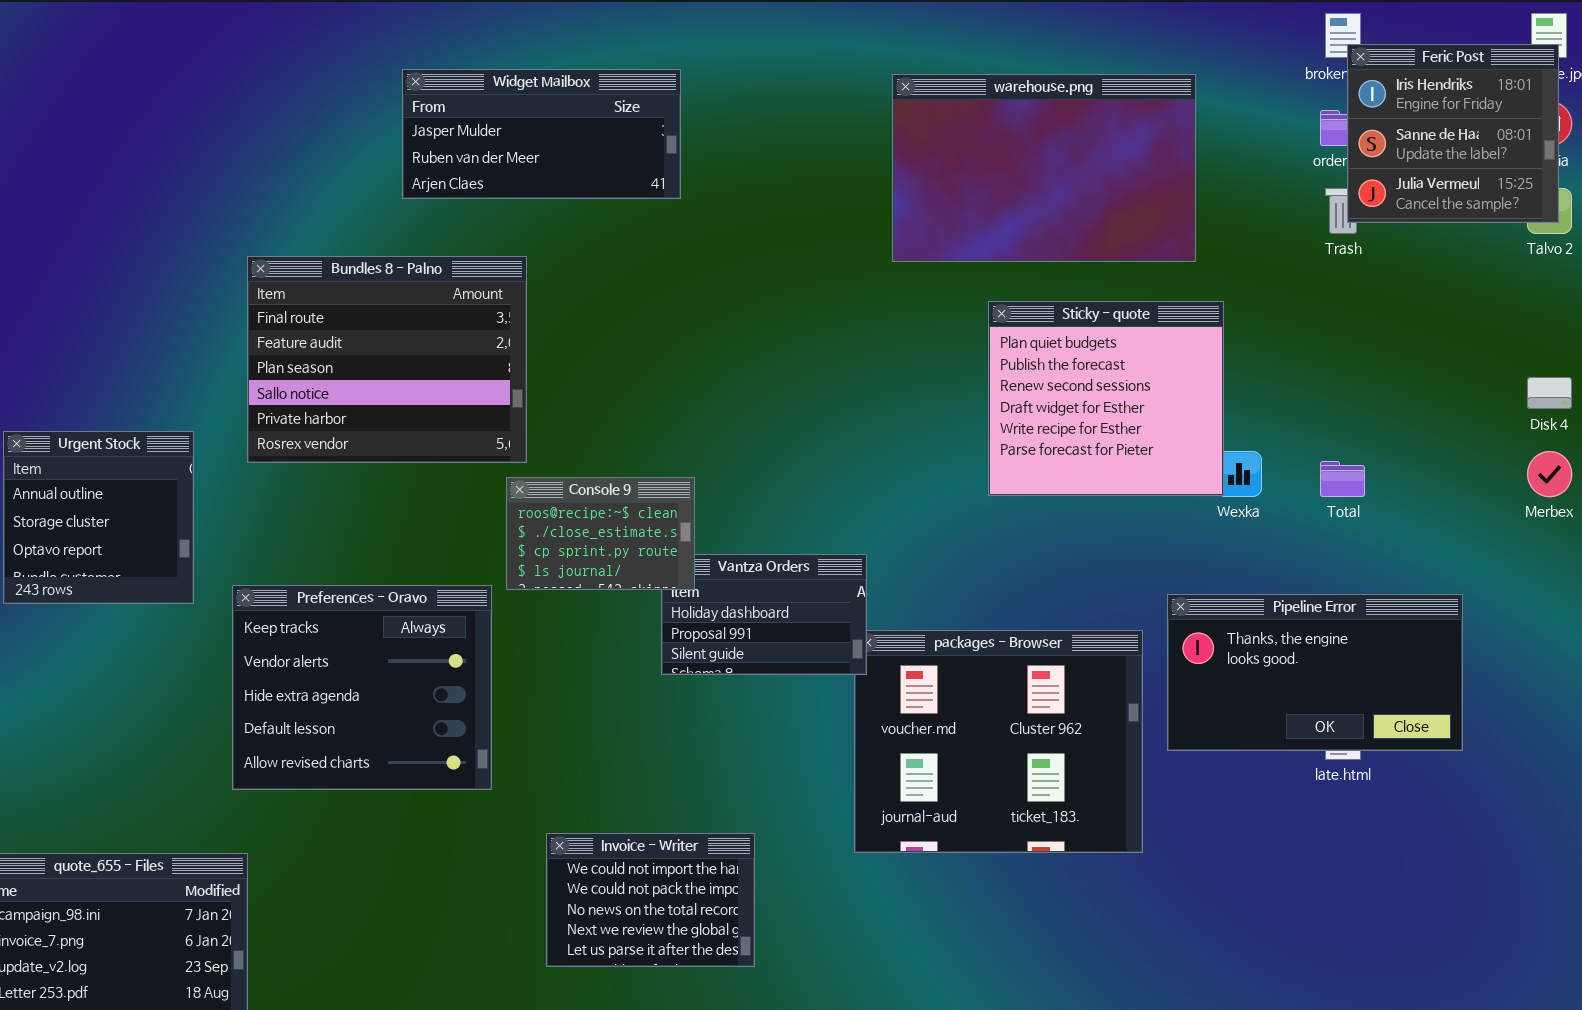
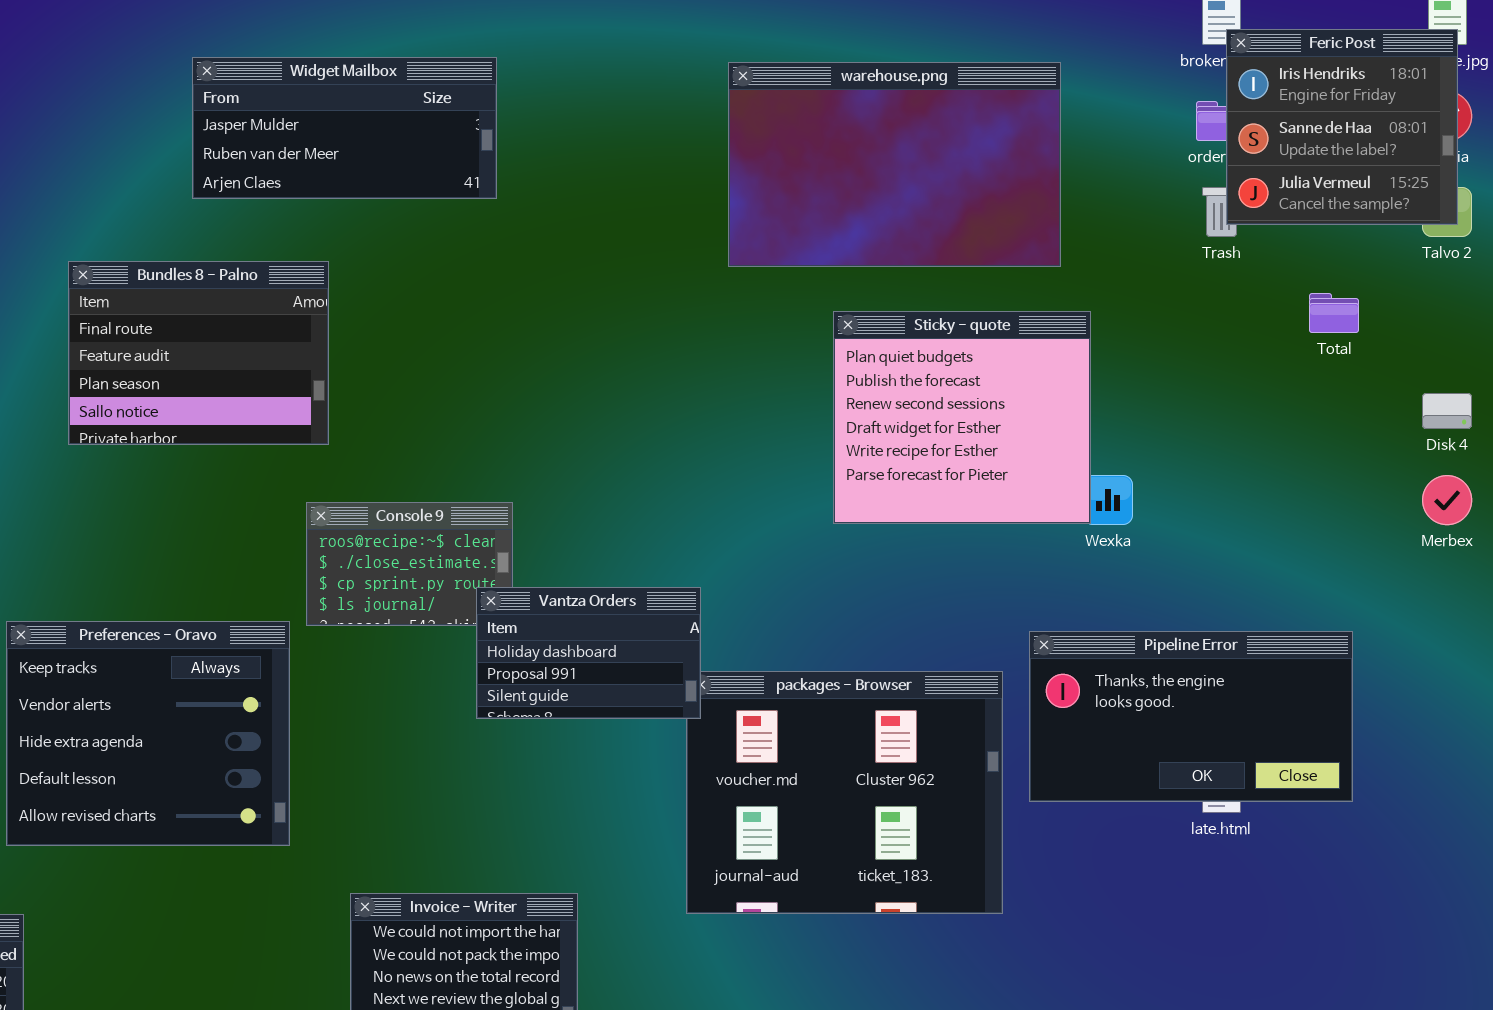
Bundles 8 - Palno: [247,256,527,463] -> [68,261,329,445], resized
Total: [1320,461,1365,497] -> [1309,293,1359,333], moved
Vantza Orders: [661,554,867,675] -> [476,587,701,719], raised

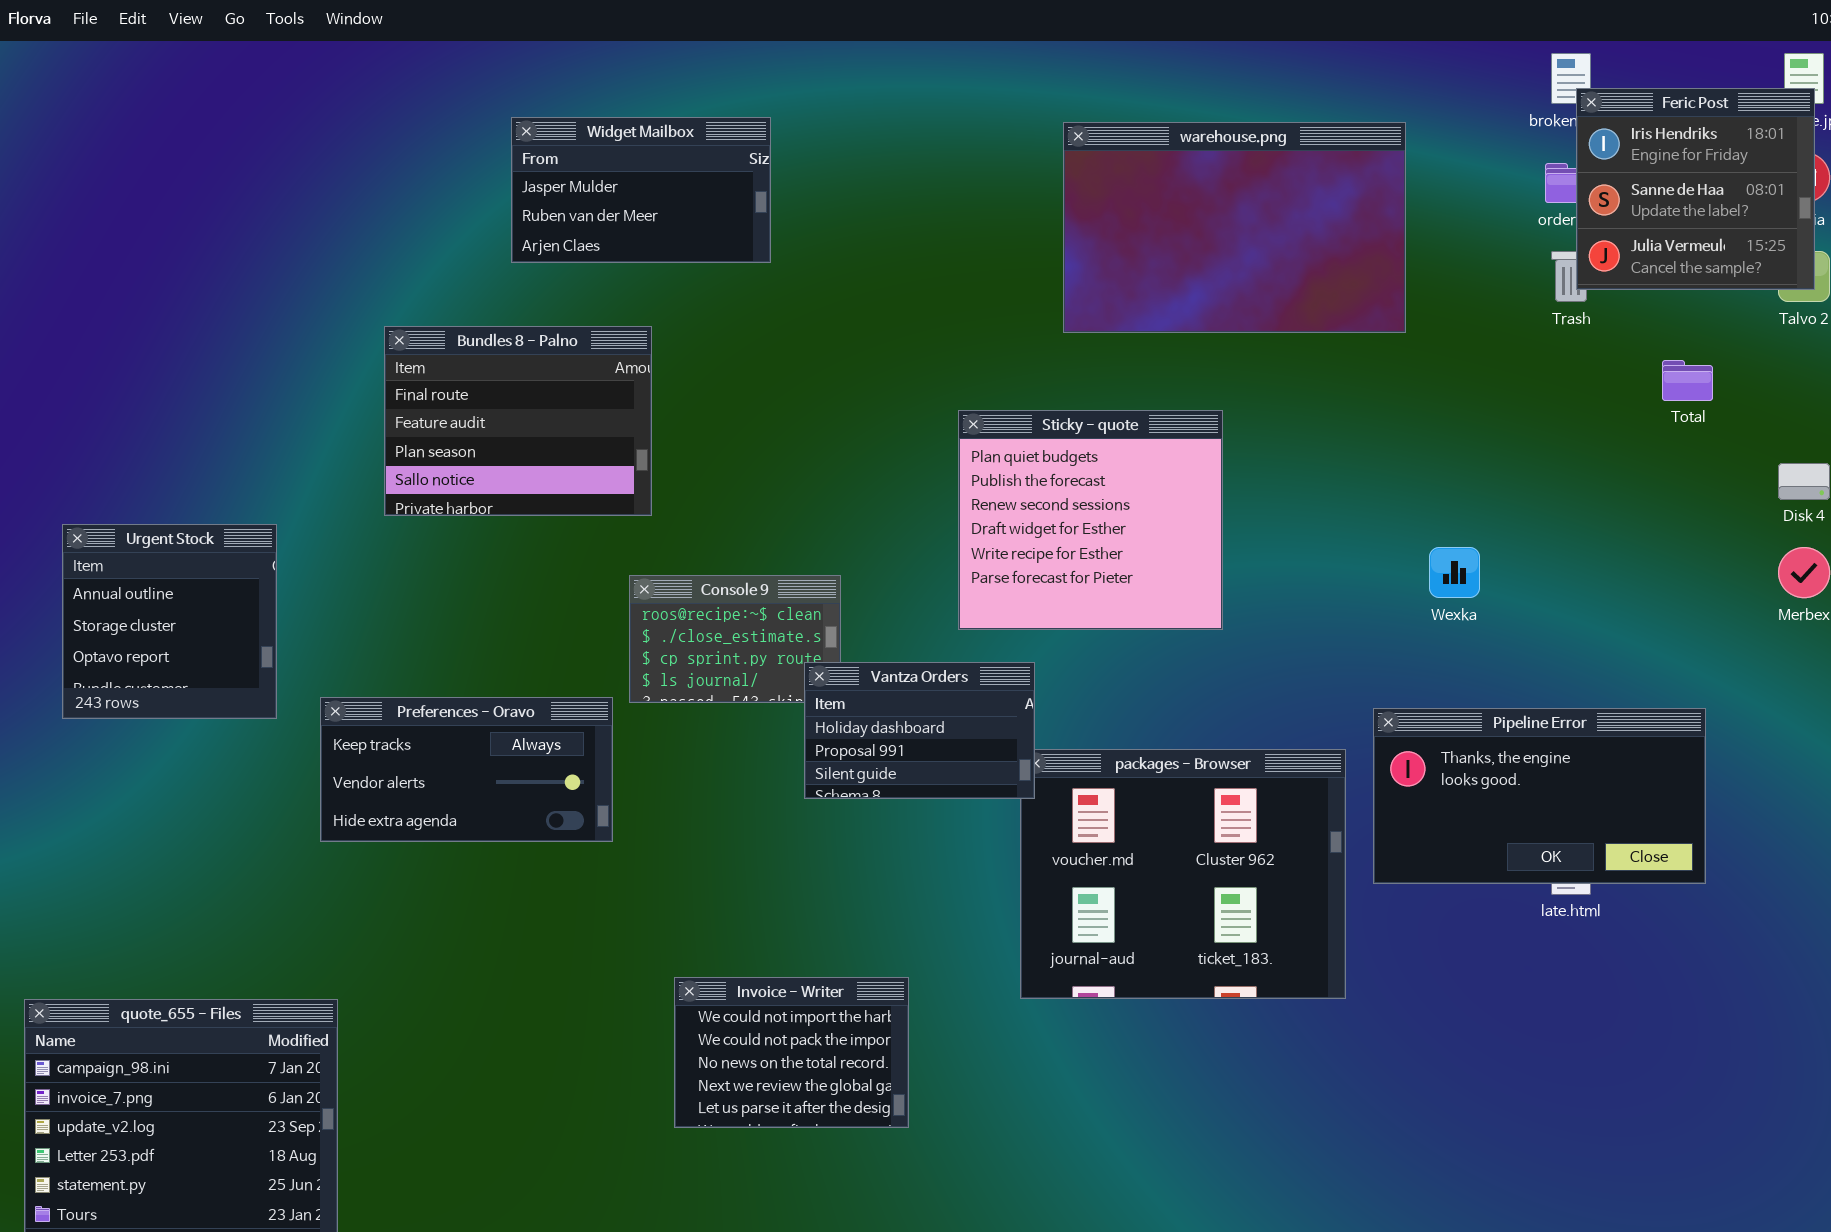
Widget Mailbox: [192,57,497,199] -> [511,117,771,263], resized
Sticky - quote: [833,311,1091,524] -> [958,410,1223,630], moved
Preferences - Oravo: [6,621,290,846] -> [320,697,613,842], resized

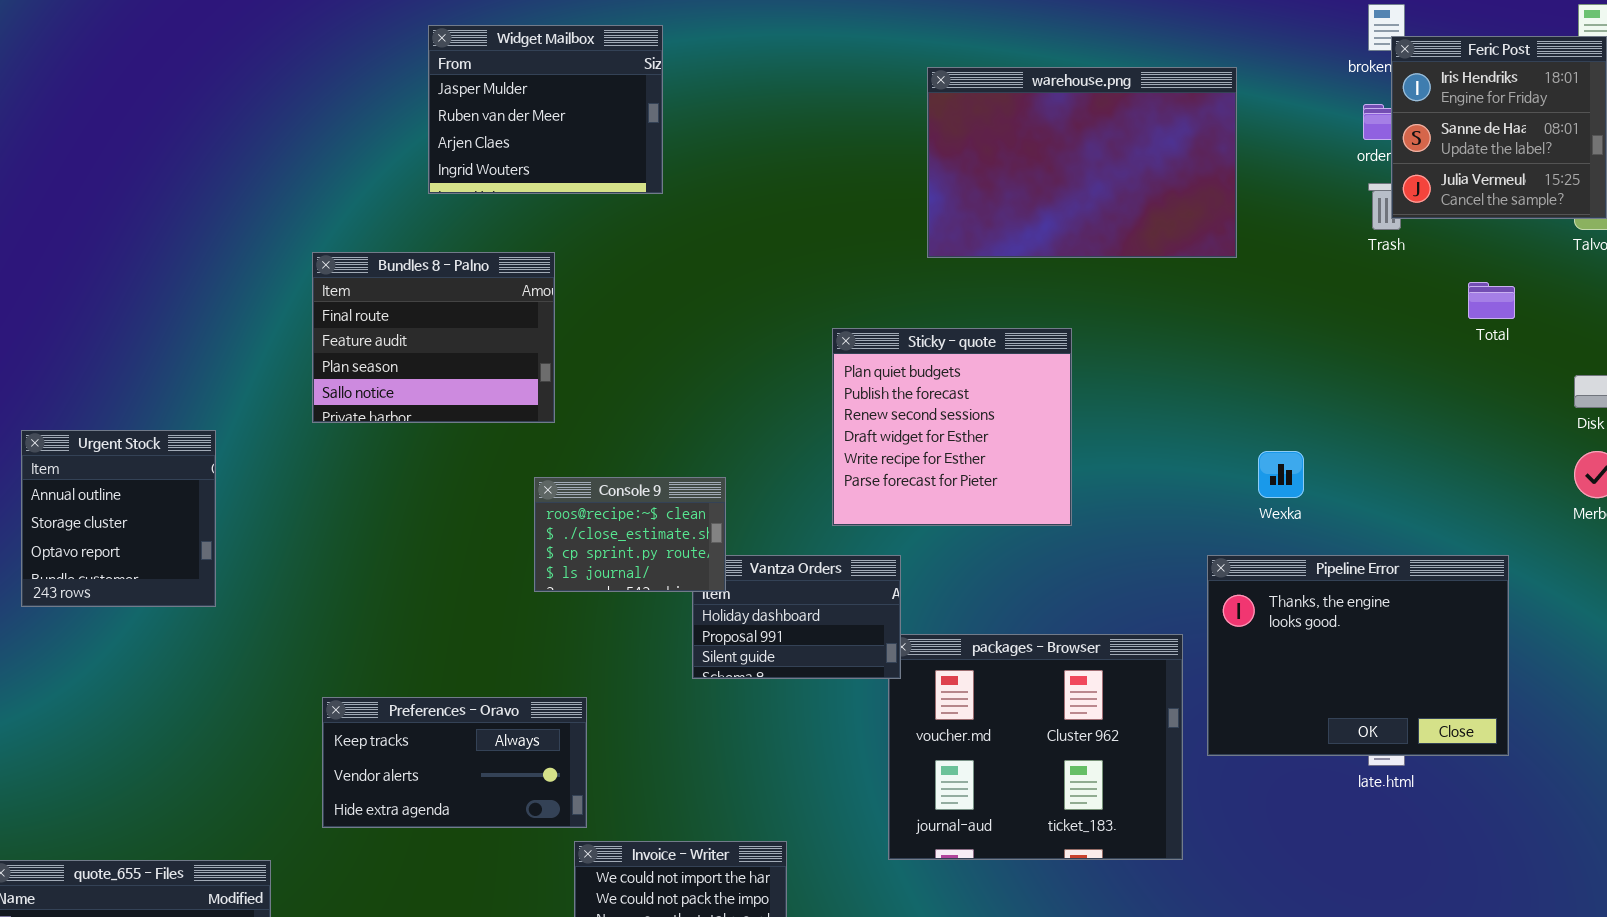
Widget Mailbox: [511,117,771,263] -> [428,25,663,194], resized
Console 9: [629,575,841,703] -> [534,477,726,592], raised
Preferences - Oravo: [320,697,613,842] -> [322,697,587,828], moved
Pipeline Error: [1373,708,1706,884] -> [1207,555,1509,756], resized

